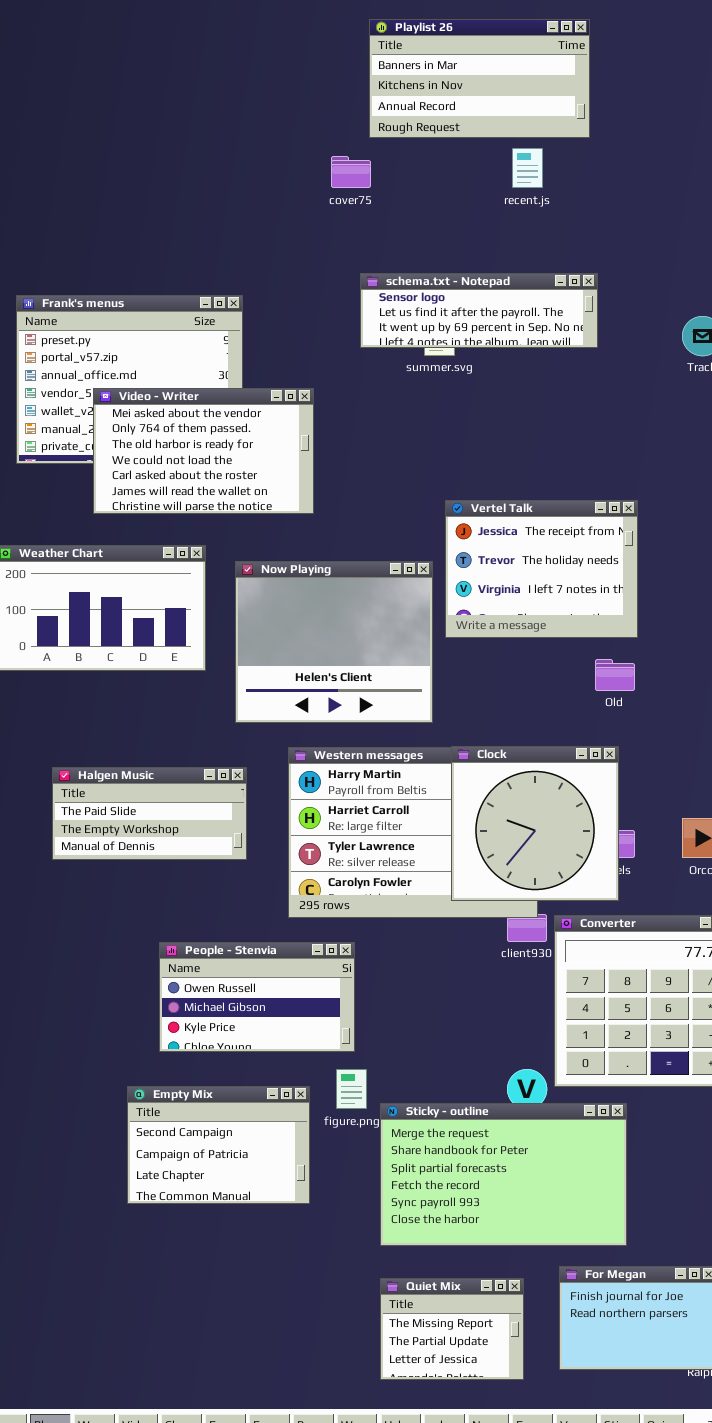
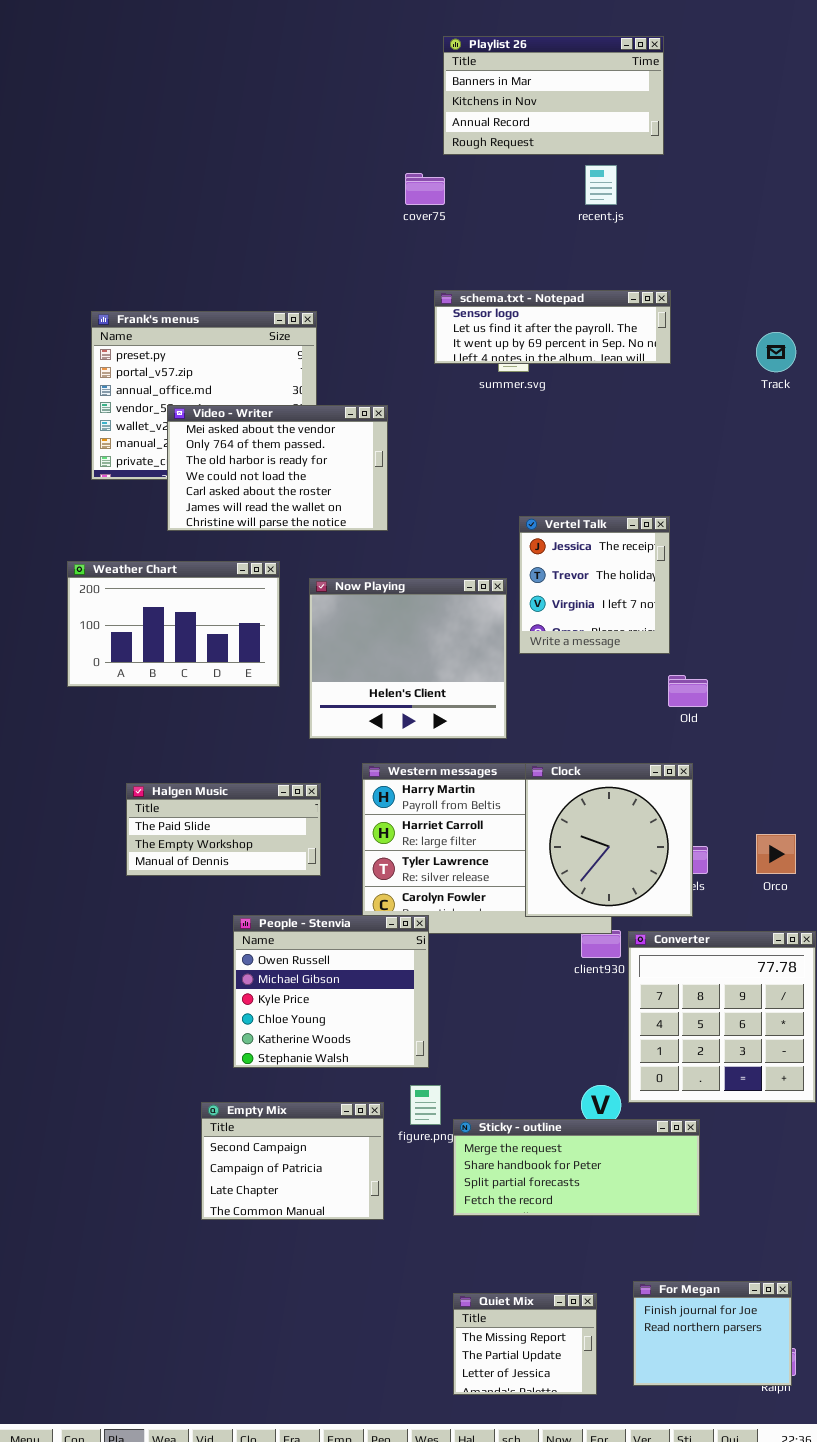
Vertel Talk: [445,500,638,638] -> [519,516,670,654], resized
People - Stenvia: [159,942,355,1052] -> [233,915,429,1068], resized
Sticky - outline: [380,1103,627,1246] -> [453,1119,700,1216], resized

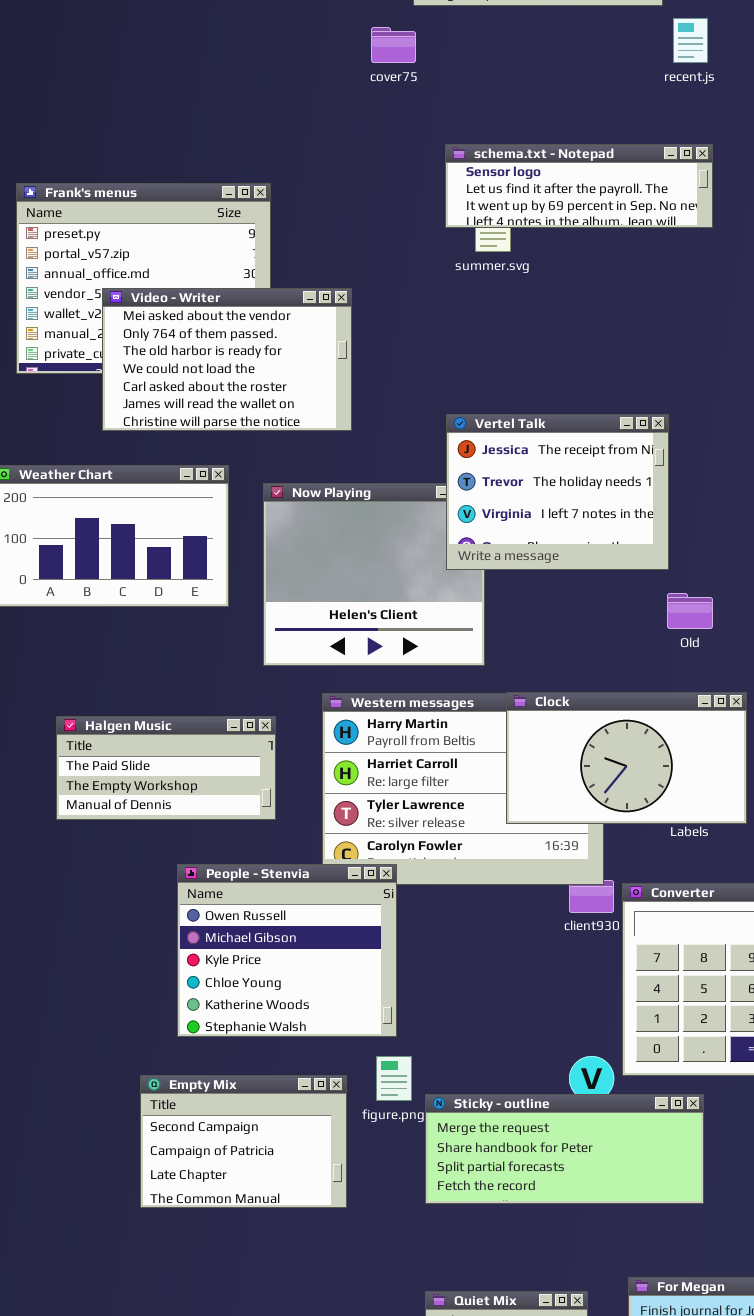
recent.js: [585,165,617,205] -> [673,18,708,63], moved
schema.txt - Notepad: [434,290,671,364] -> [445,144,713,228], moved
Vertel Talk: [519,516,670,654] -> [446,414,669,570], resized
Clock: [525,763,693,917] -> [506,692,747,824], resized

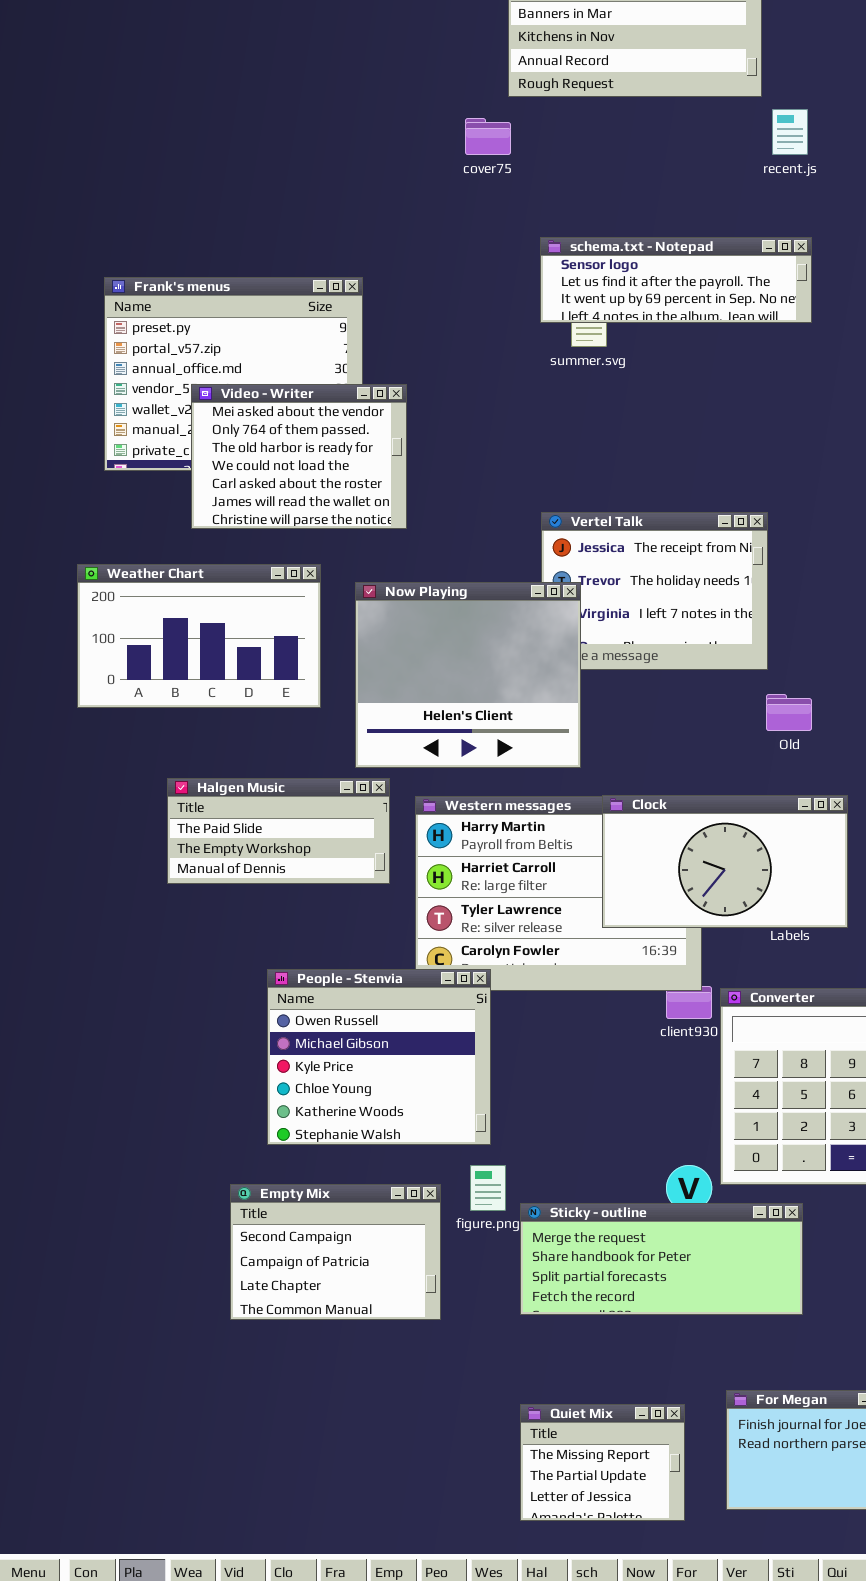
Video - Writer: [102,288,352,431] -> [191,384,407,529], resized
Now Playing: [263,483,485,666] -> [355,582,581,768], raised
Halgen Music: [56,716,276,820] -> [167,778,390,884], moved

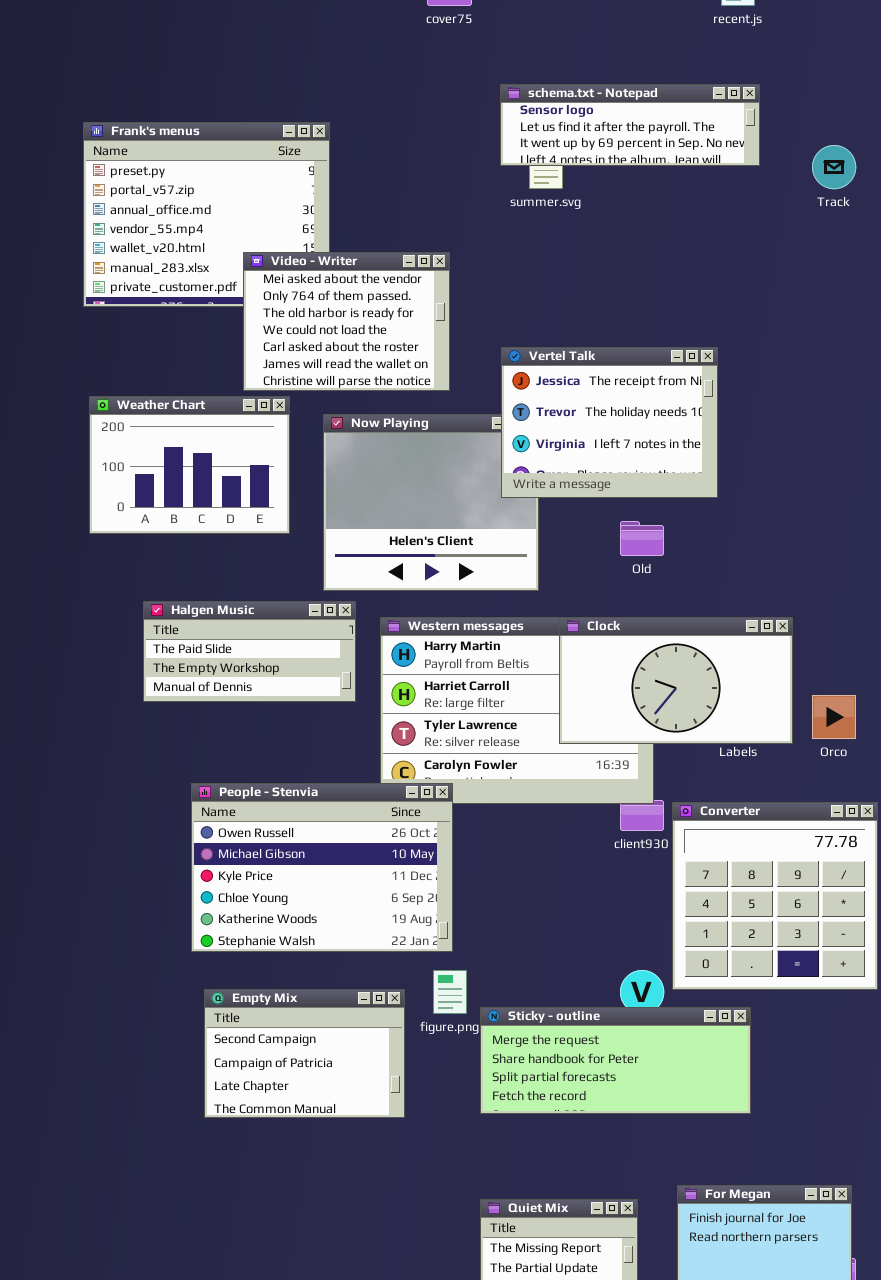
Video - Writer: [191,384,407,529] -> [243,252,450,391], moved
Vertel Talk: [541,512,768,670] -> [501,347,718,498], raised
Weather Chart: [77,564,321,708] -> [89,396,290,534], resized
Old: [766,694,812,731] -> [620,521,664,556], moved
People - Stenvia: [267,969,491,1145] -> [191,783,453,952], resized

